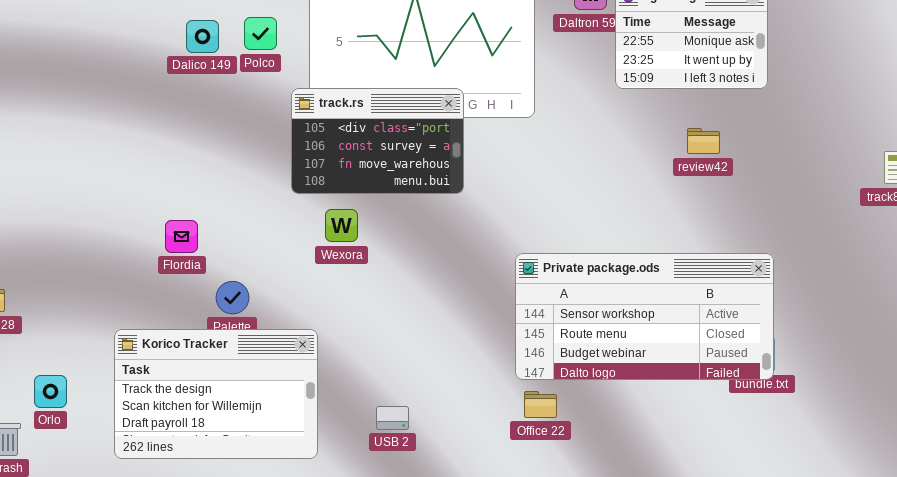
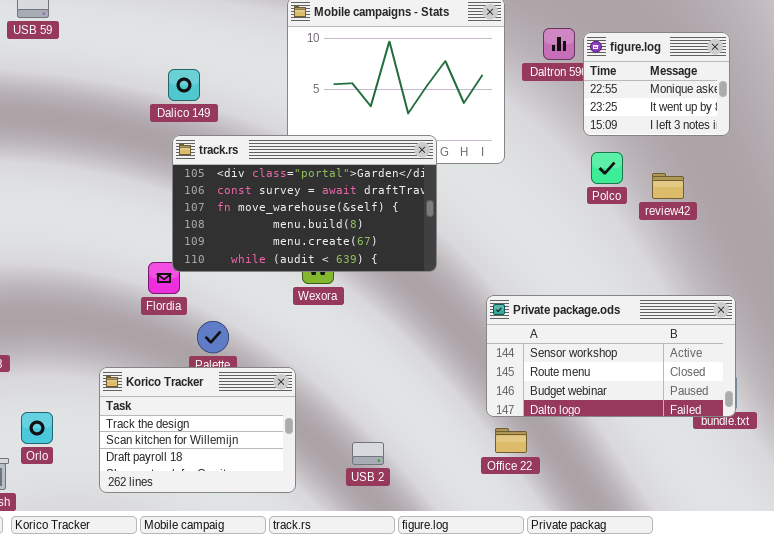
Polco: [244,17,277,50] -> [591,152,623,184], moved
track.rs: [291,88,464,194] -> [172,135,437,272], resized

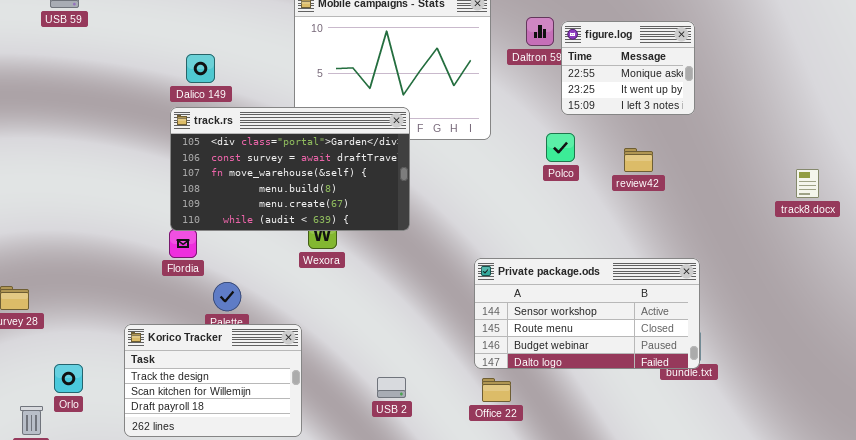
track.rs: [172,135,437,272] -> [170,107,410,231], moved
Polco: [591,152,623,184] -> [546,133,575,162], moved
USB 2: [352,442,384,465] -> [377,377,406,398], moved

